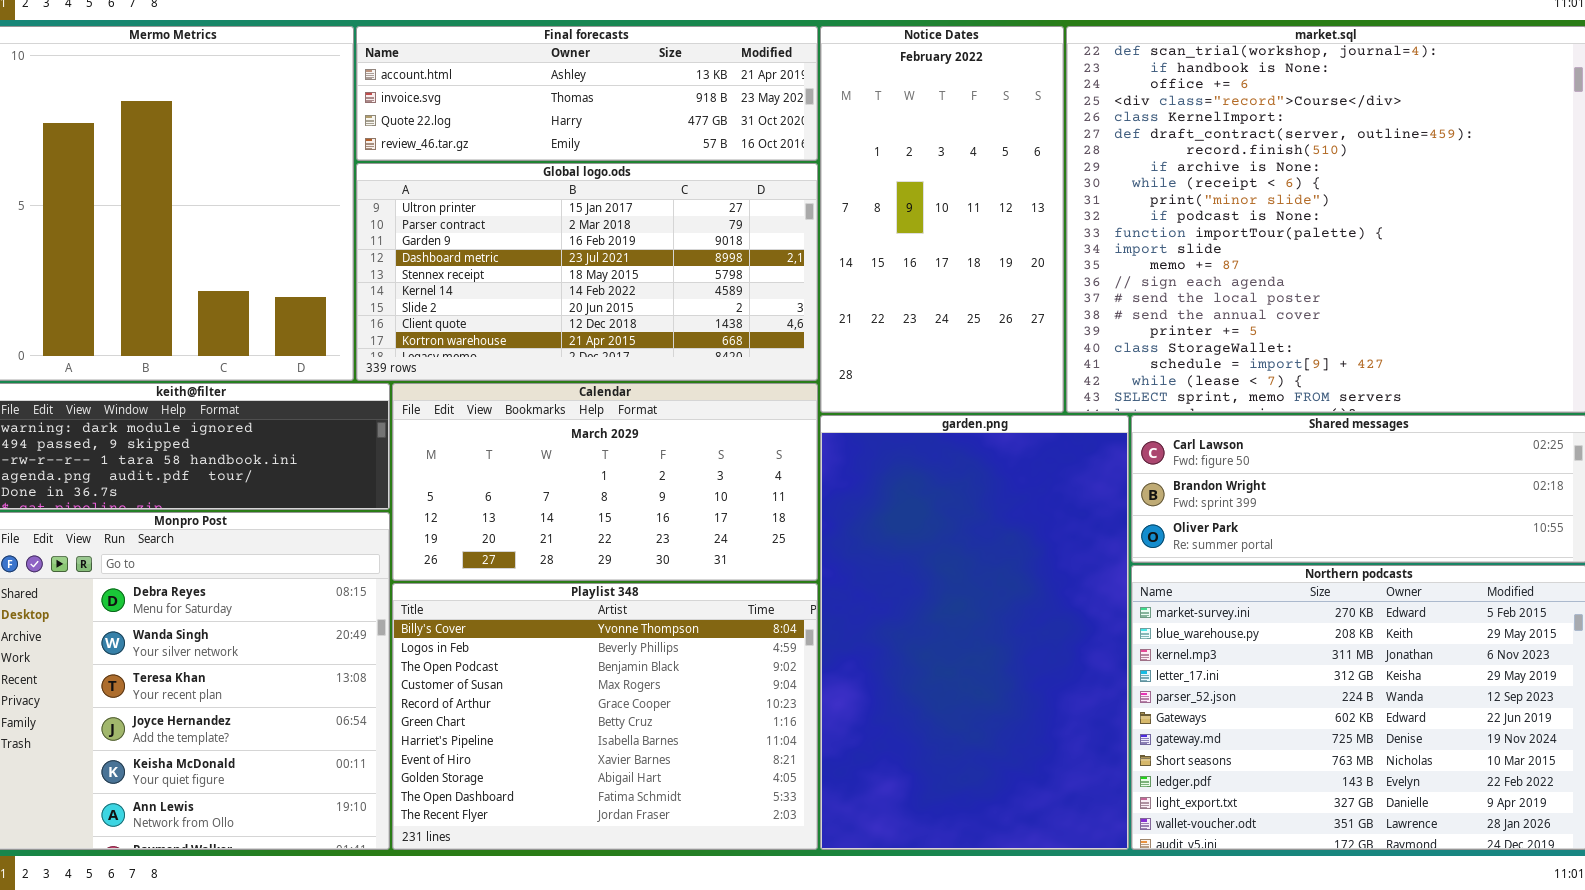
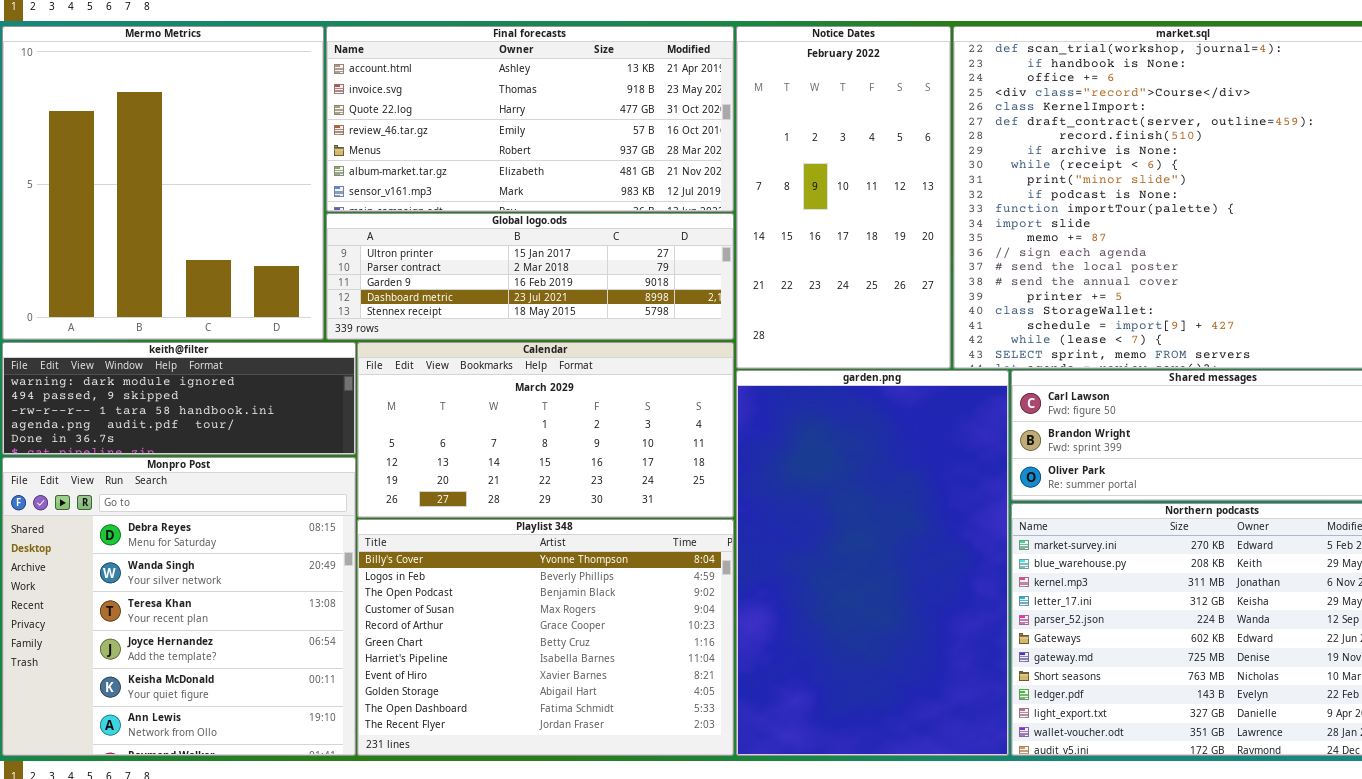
Final forecasts: [356,26,818,161] -> [326,26,734,212], resized
Global logo.ods: [356,163,818,381] -> [326,213,734,340], resized

